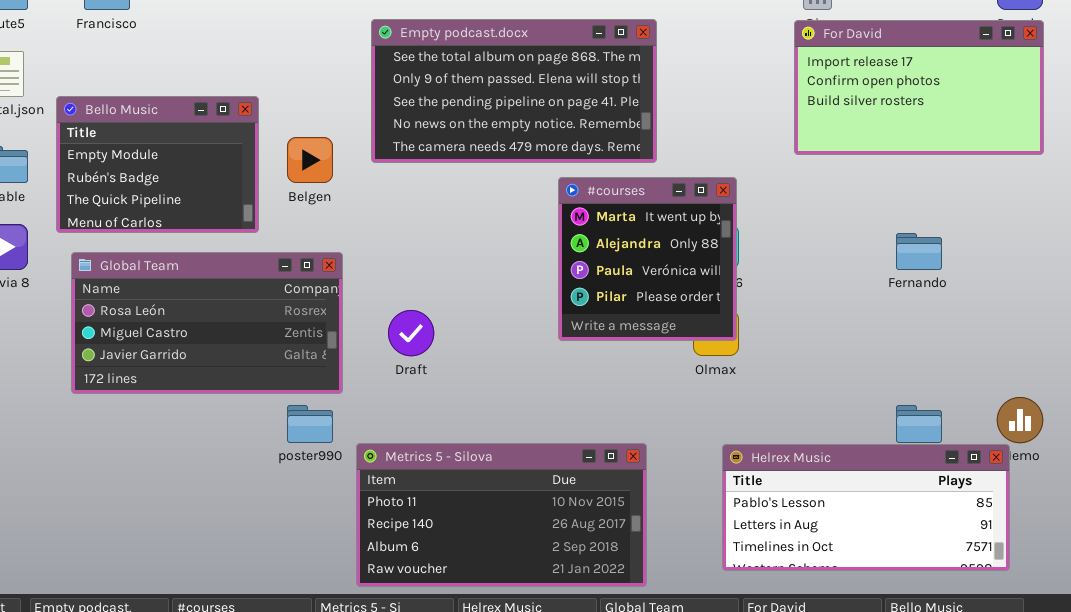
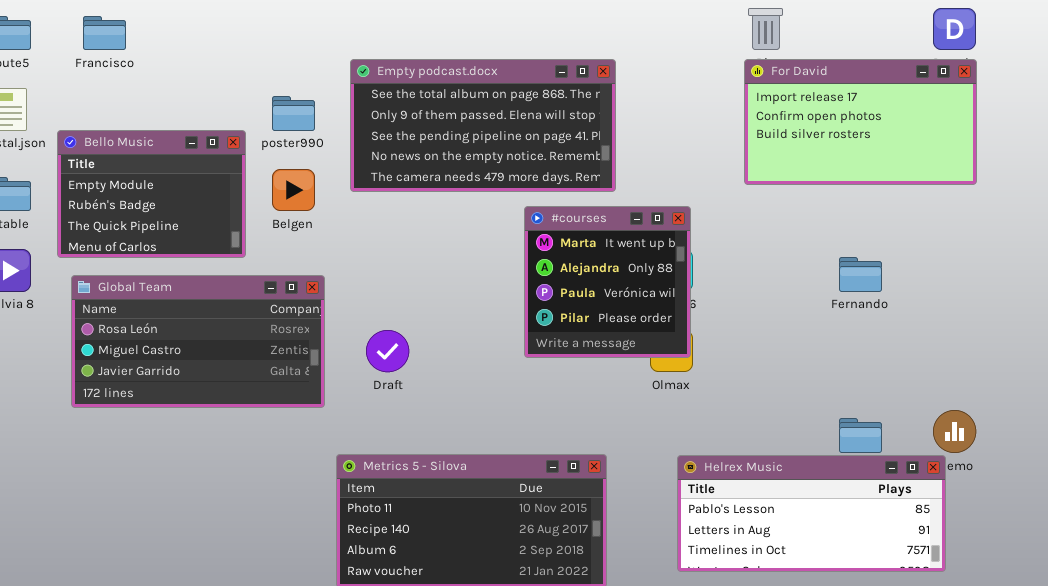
poster990: [287,405,333,443] -> [272,96,315,131], moved

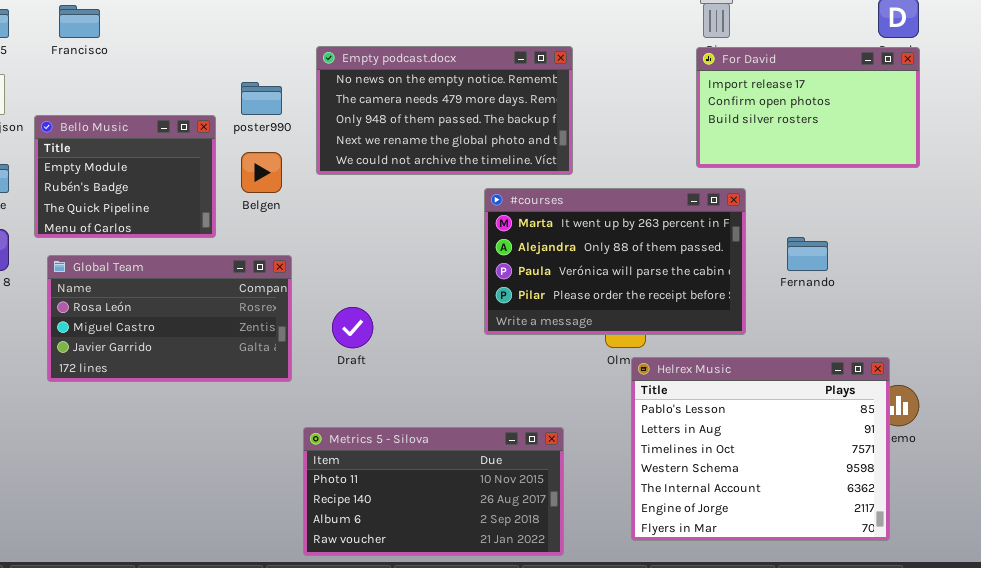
Empty podcast.docx: [350,59,616,192] -> [316,46,573,175], scrolled down 3 rows
#courses: [524,206,691,358] -> [484,188,746,335], resized
Helrex Music: [677,455,946,572] -> [631,357,890,541], resized

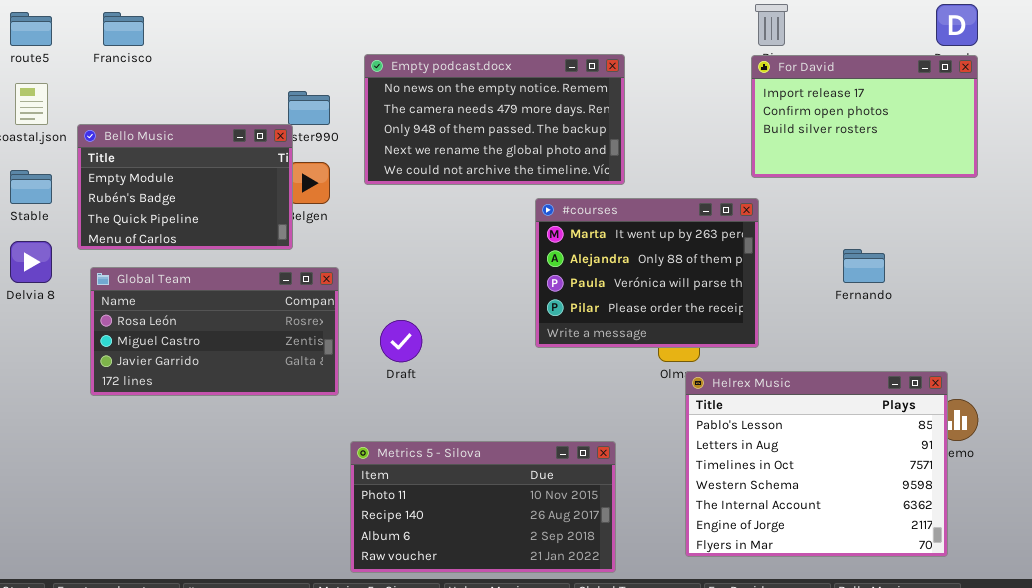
Bello Music: [34,115,216,238] -> [77,124,293,250], resized
#courses: [484,188,746,335] -> [535,198,759,348], resized

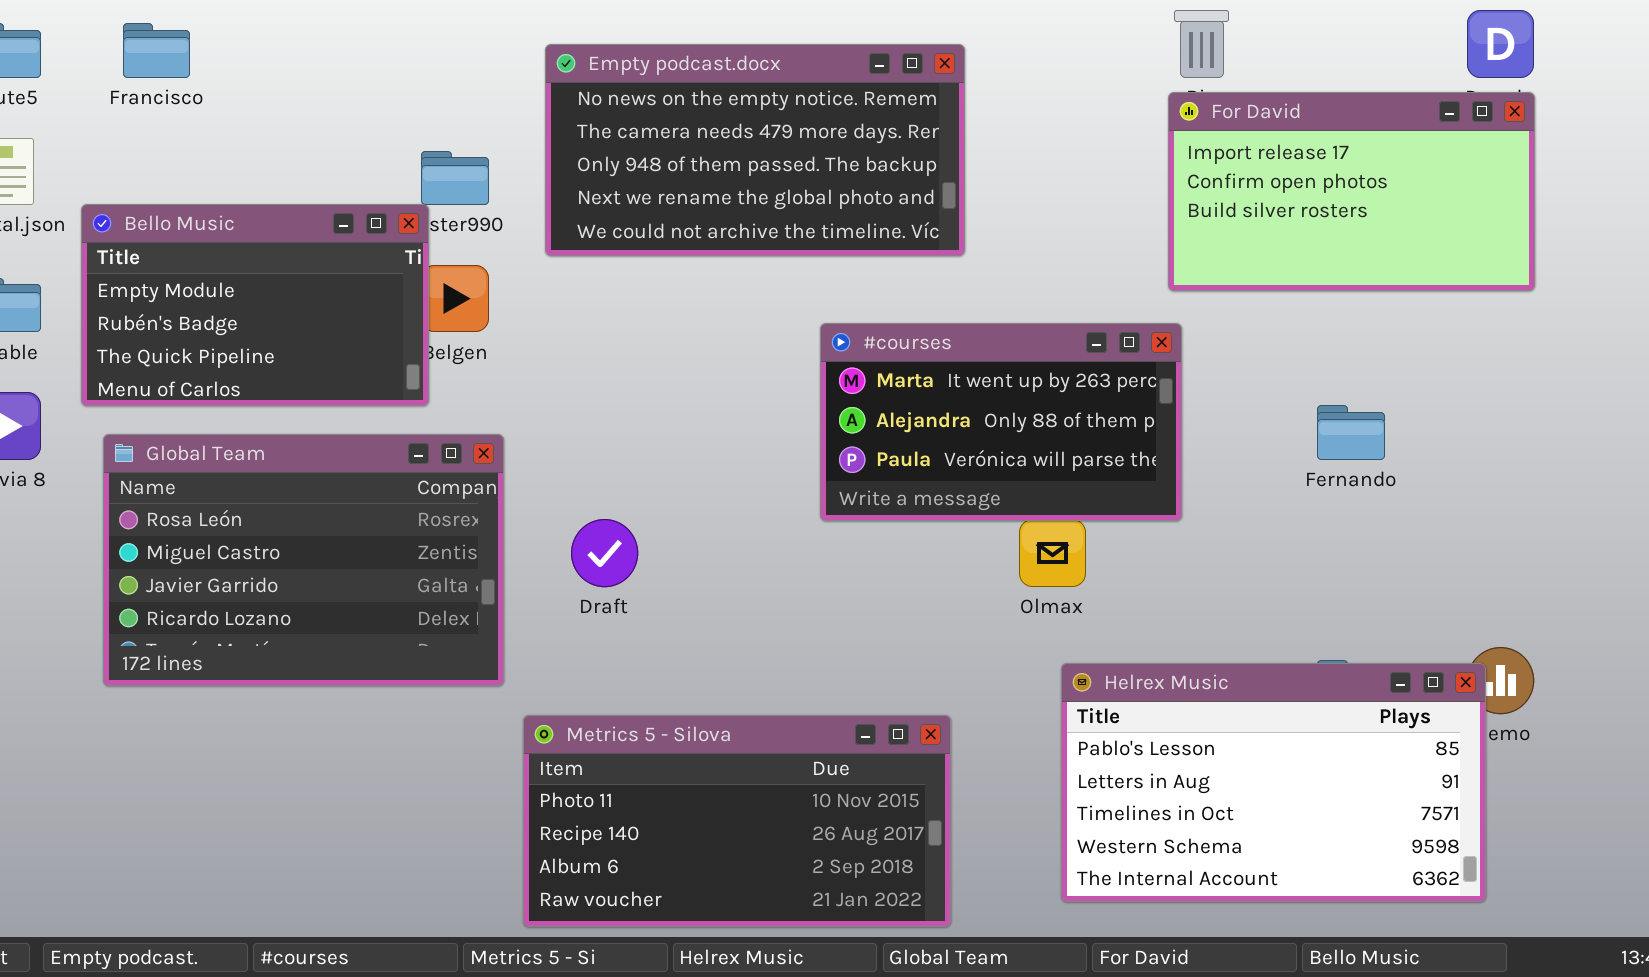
Empty podcast.docx: [364,54,625,185] -> [545,44,965,256], moved
#courses: [535,198,759,348] -> [820,323,1182,521], resized
Global Team: [90,267,339,396] -> [103,434,504,686], resized
Helrex Music: [685,371,948,557] -> [1061,663,1486,902], resized

